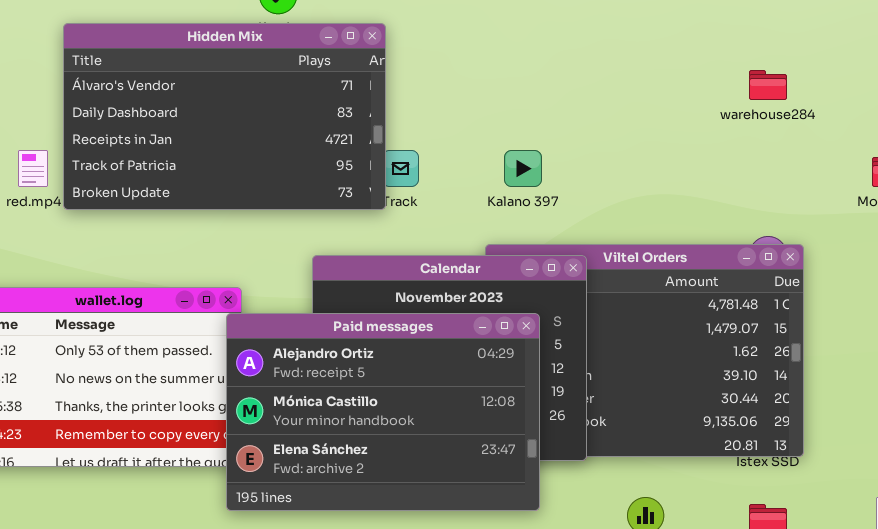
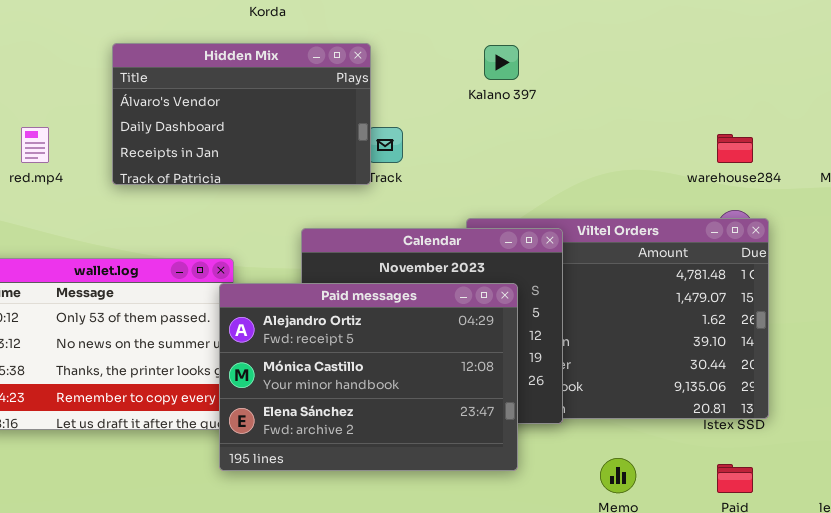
Hidden Mix: [63,23,386,210] -> [112,43,371,185], resized
warehouse284: [749,70,787,100] -> [717,134,753,163], moved
Kalano 397: [504,150,542,187] -> [484,45,519,80], moved

